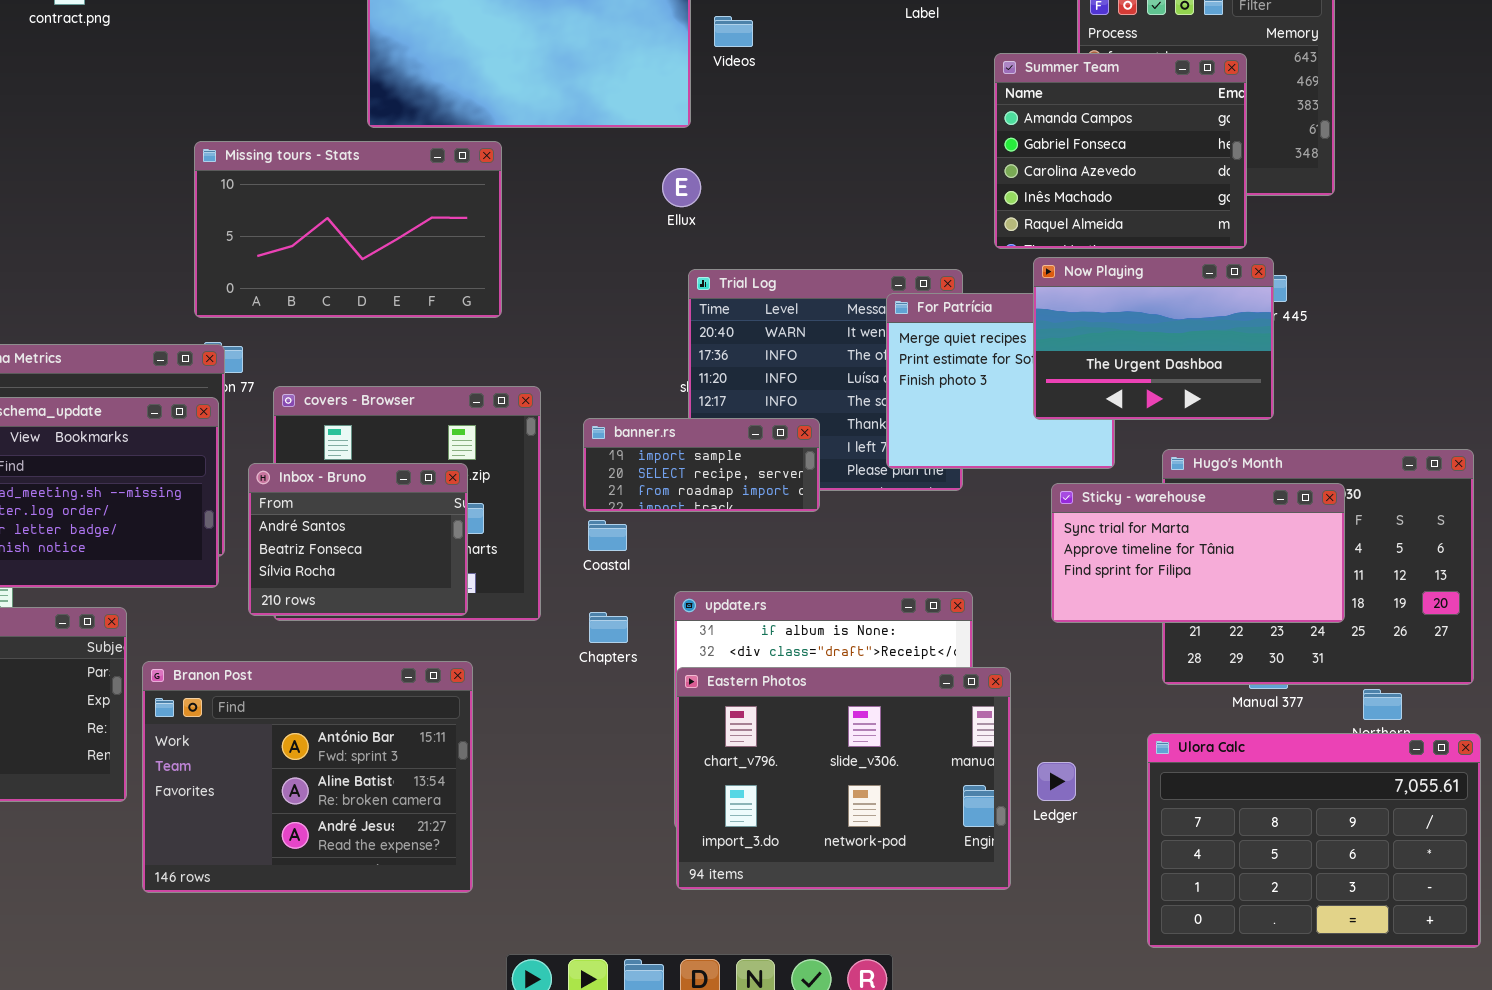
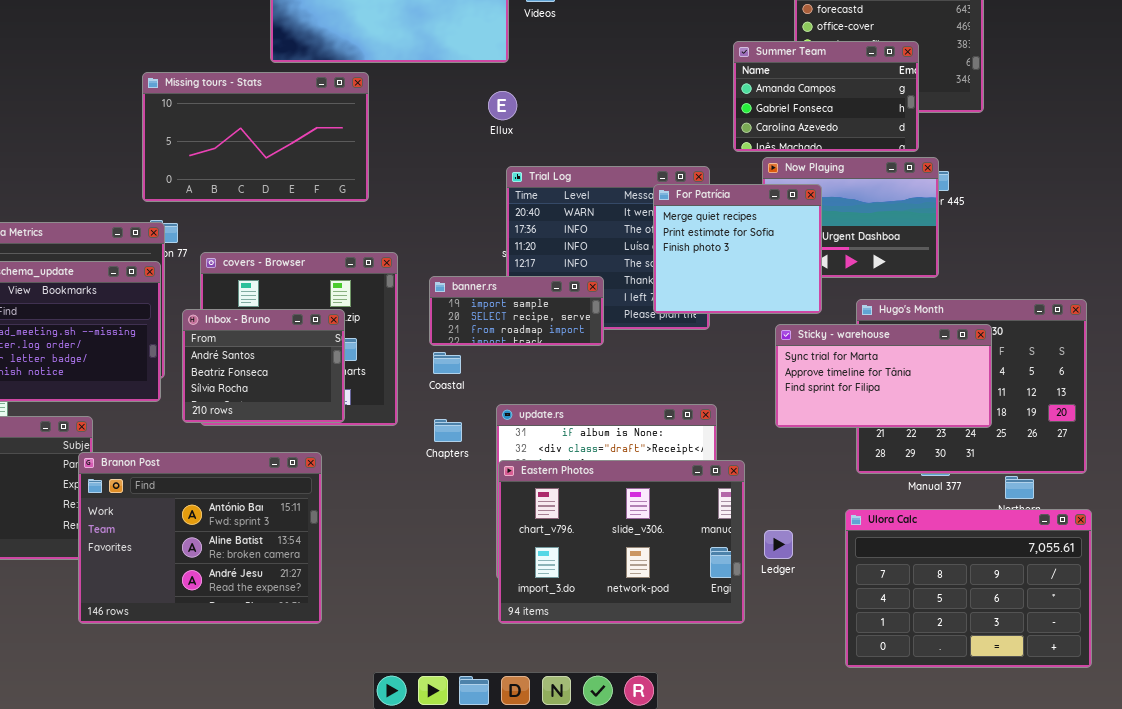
Summer Team: [994,53,1247,249] -> [733,41,919,152], resized
For Patrícia: [886,293,1115,469] -> [653,184,822,314], raised
Branon Post: [142,661,473,893] -> [78,452,322,624], moved

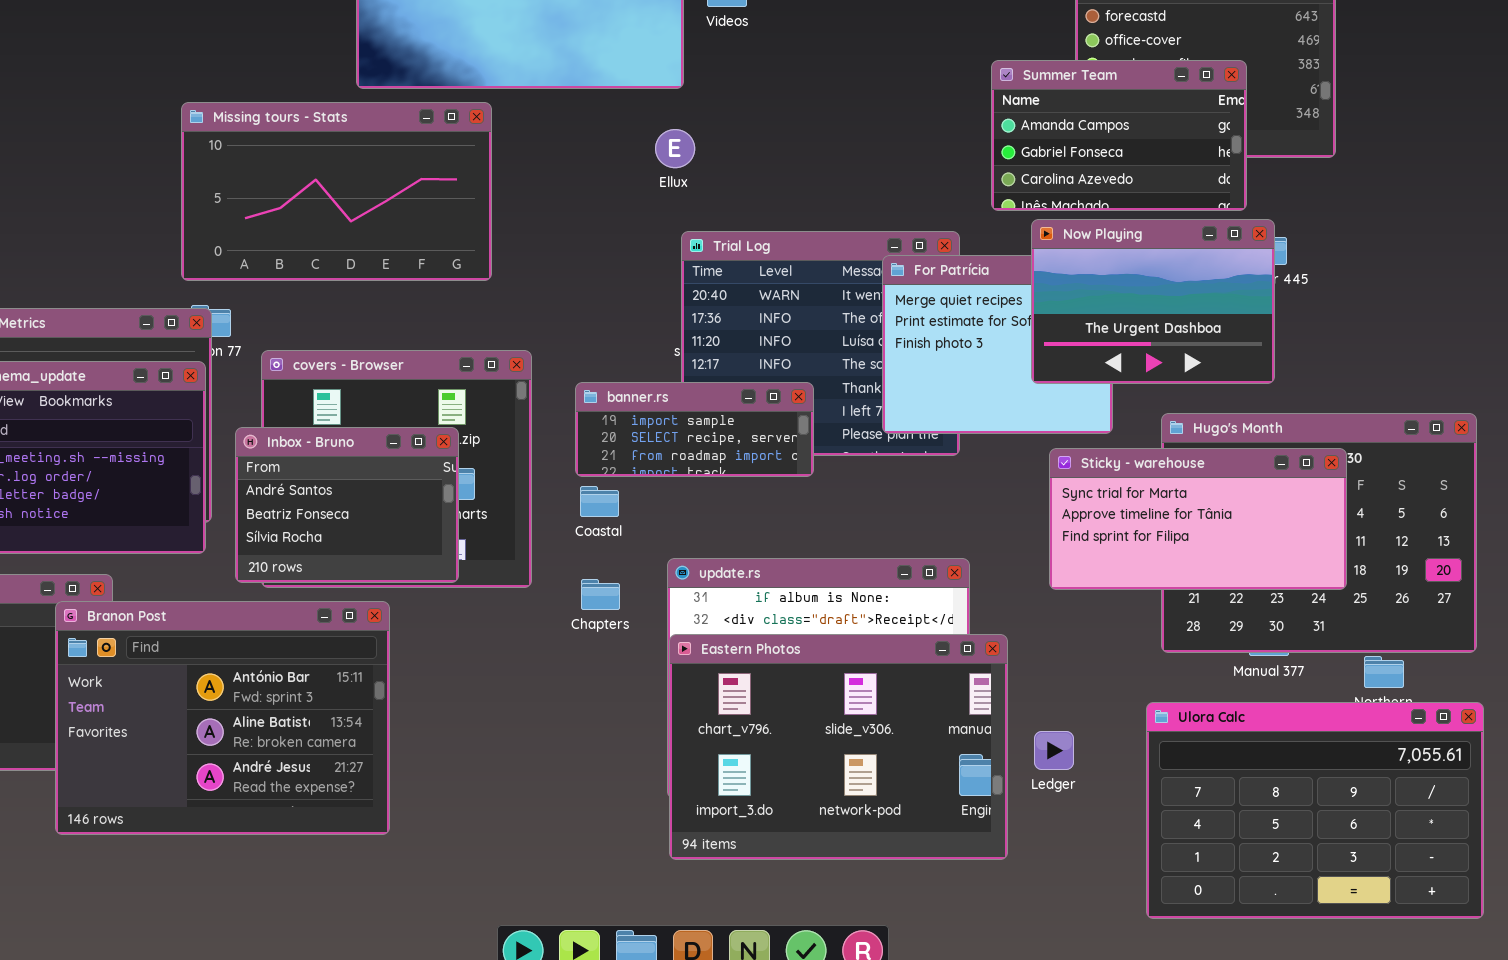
Now Playing: [762,157,939,278] -> [1031,219,1275,384], raised
Branon Post: [78,452,322,624] -> [55,601,390,835], moved

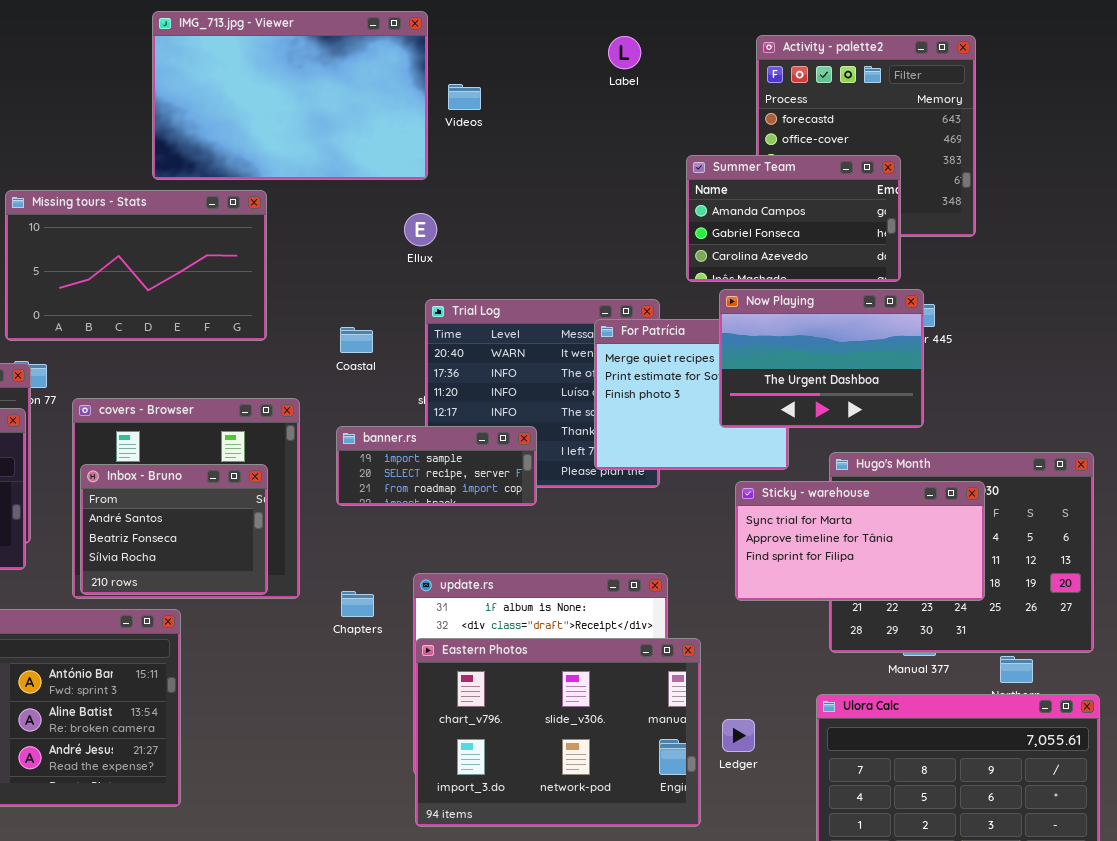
Inbox - Bruno: [235,427,459,583] -> [80,464,268,595], moved
Coastal: [580,486,619,517] -> [340,327,373,353], moved

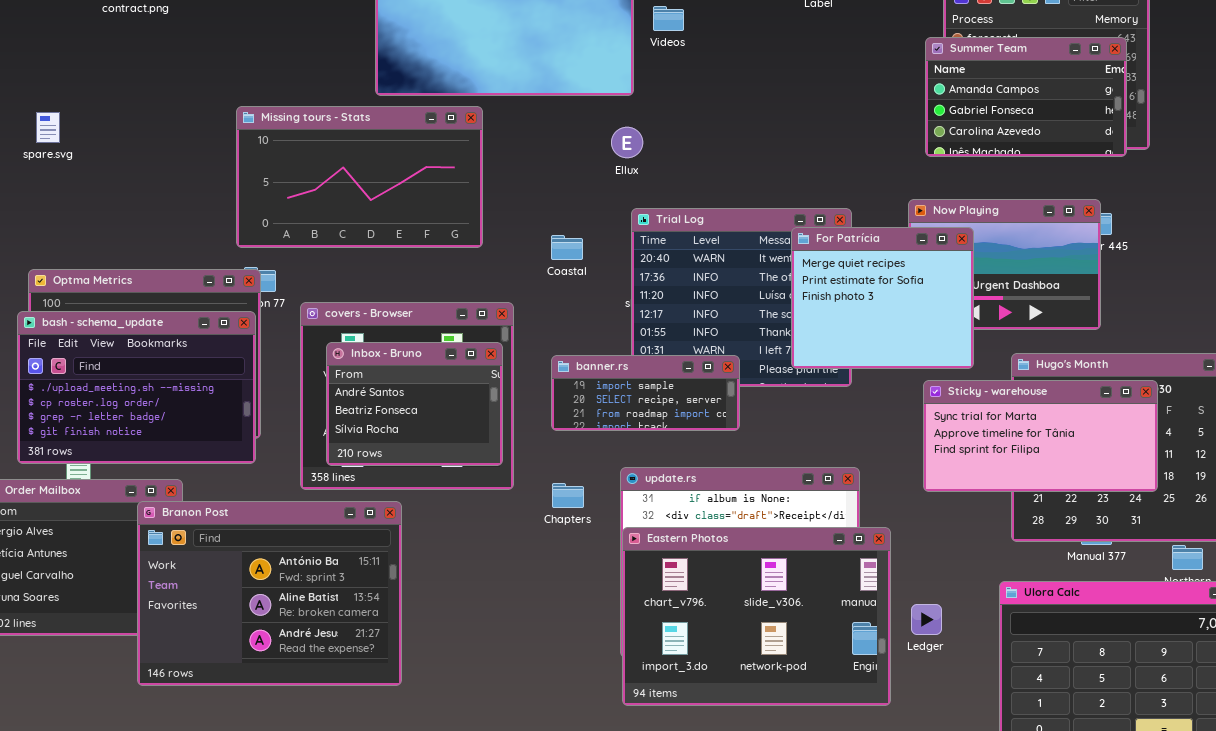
Summer Team: [686,155,901,282] -> [925,37,1127,157], moved
For Patrícia: [594,319,789,470] -> [791,227,974,369], raised
banner.rs: [336,426,537,506] -> [551,355,740,431], moved
Inbox - Bruno: [80,464,268,595] -> [326,342,503,466], moved

